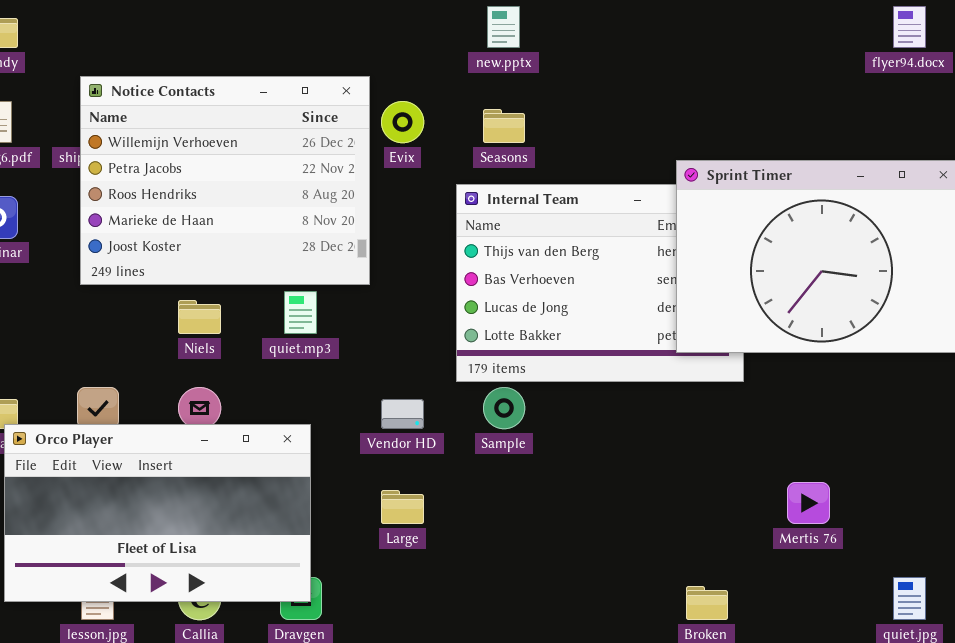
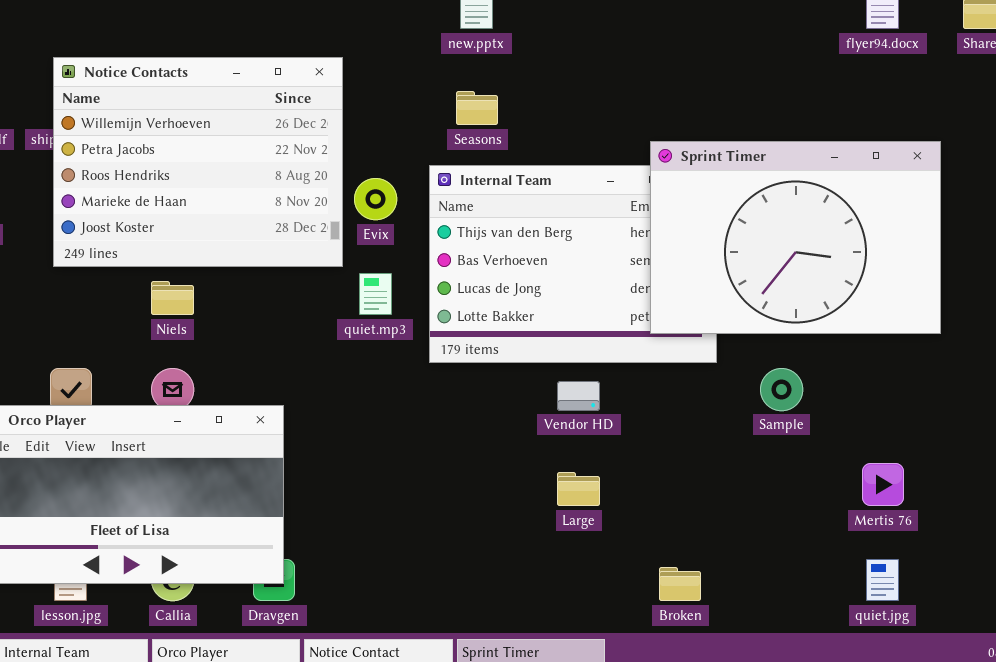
Evix: [381,101,424,143] -> [354,178,397,220], moved
quiet.mp3: [284,291,317,334] -> [359,273,392,315], moved
Sample: [483,387,525,429] -> [760,368,803,411], moved
Vendor HD: [381,399,424,429] -> [557,381,600,411], moved
Mertis 76: [787,482,830,524] -> [862,463,904,506], moved
Large: [381,490,424,524] -> [557,472,600,506], moved

